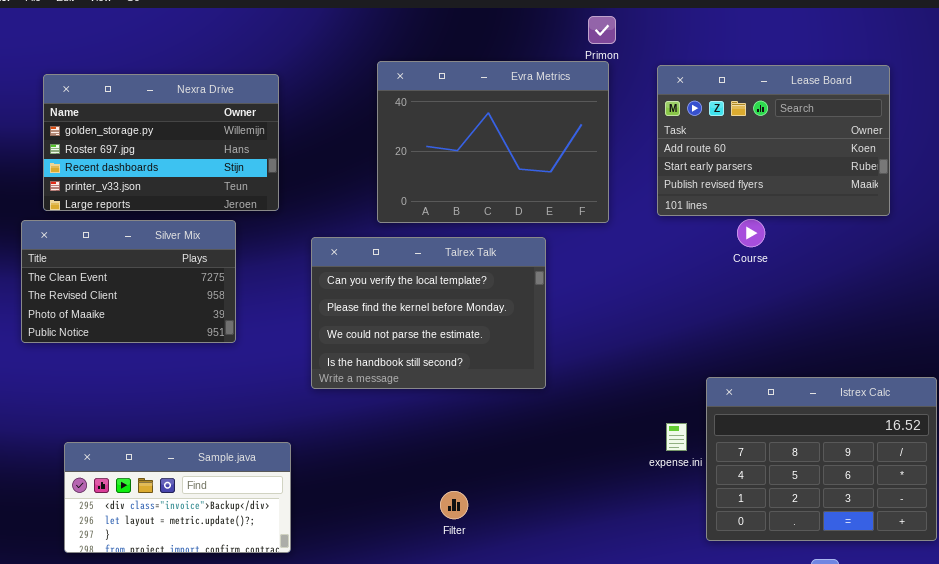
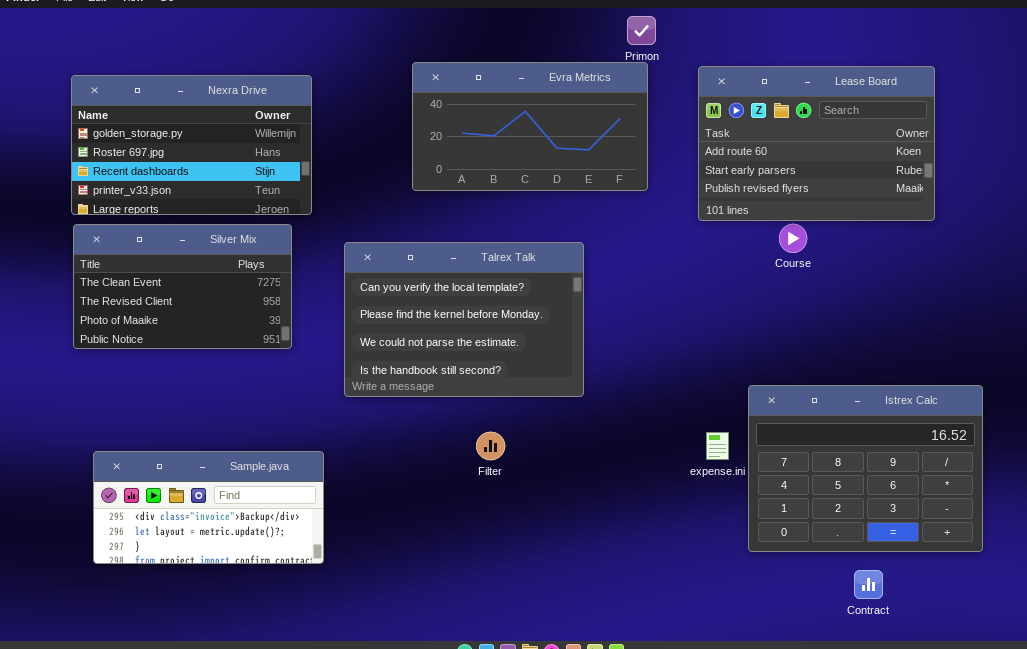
Evra Metrics: [377,61,609,223] -> [412,62,648,191], resized
Silver Mix: [21,220,236,343] -> [73,224,292,349], moved
Filter: [440,491,468,519] -> [476,432,505,460], moved

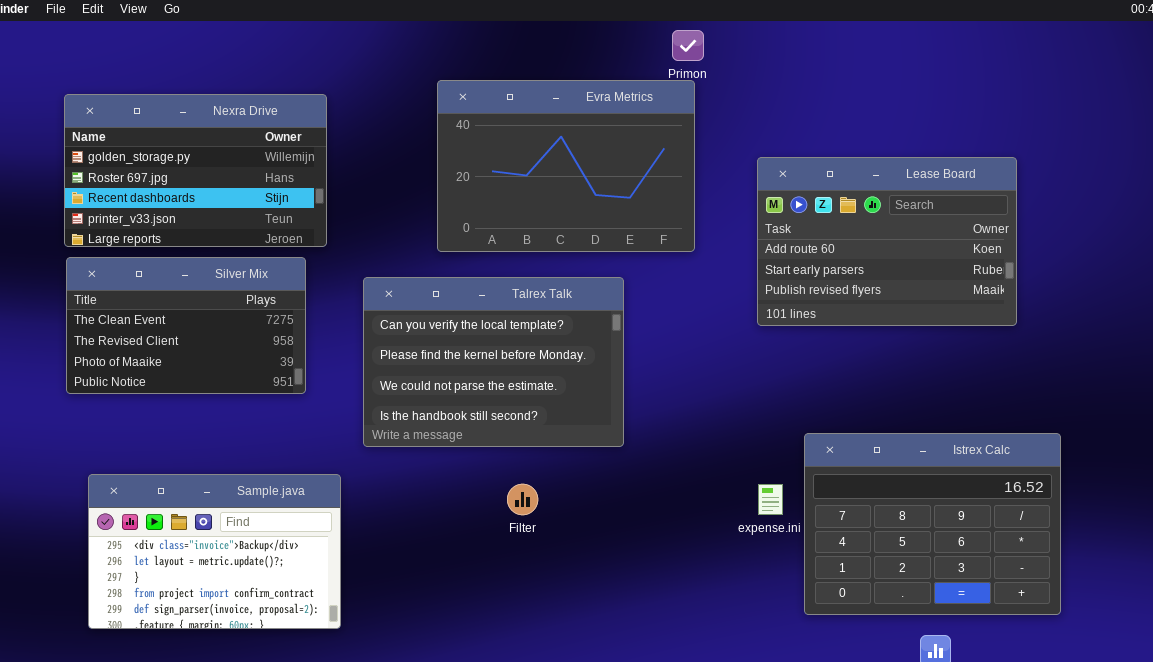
Evra Metrics: [412,62,648,191] -> [437,80,695,252], resized
Lease Board: [698,66,935,221] -> [757,157,1017,326], moved
Sample.java: [93,451,324,564] -> [88,474,341,629], resized

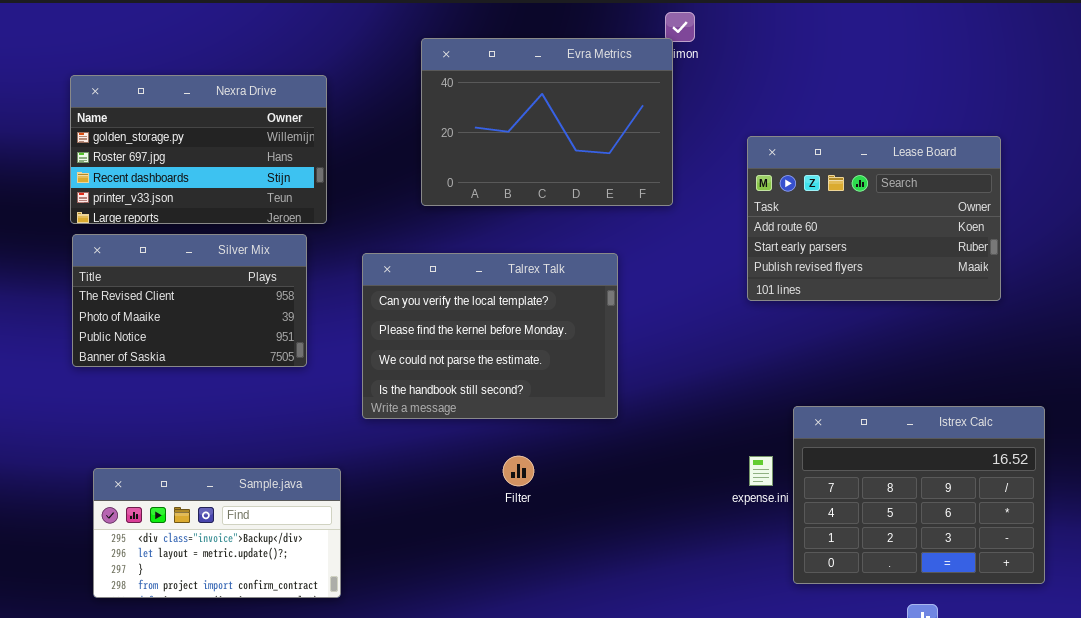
Evra Metrics: [437,80,695,252] -> [421,38,673,206], moved
Silver Mix: [66,257,306,394] -> [72,234,307,367], scrolled down 1 row
Sample.java: [88,474,341,629] -> [93,468,341,598], resized

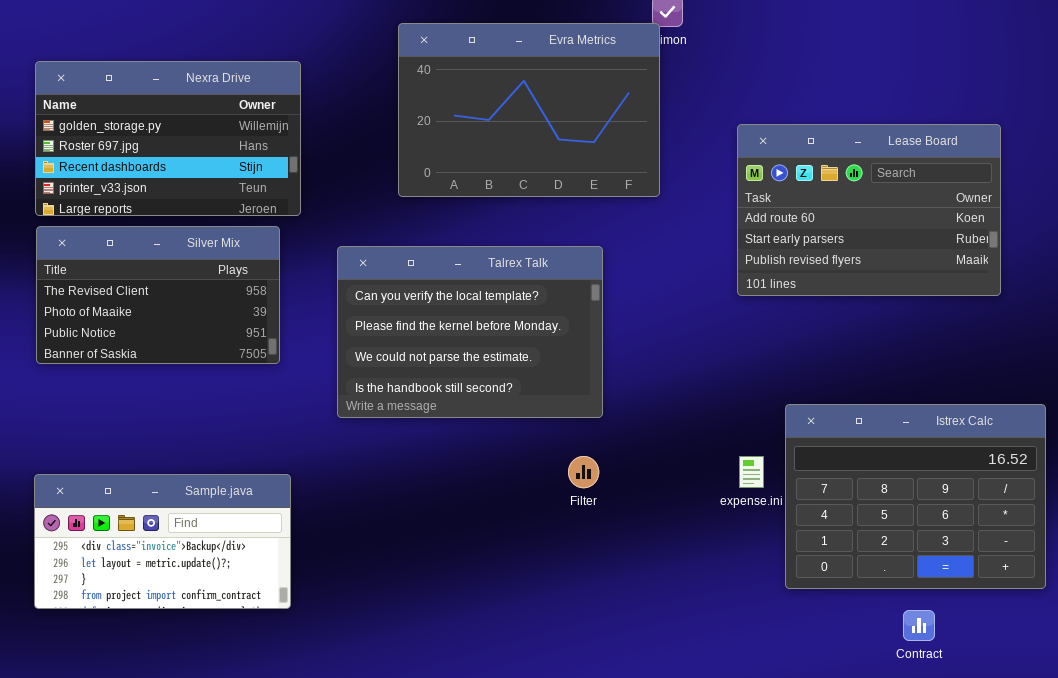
Filter: [503,456,534,486] -> [568,456,599,488], moved
Sample.java: [93,468,341,598] -> [34,474,291,609], moved

